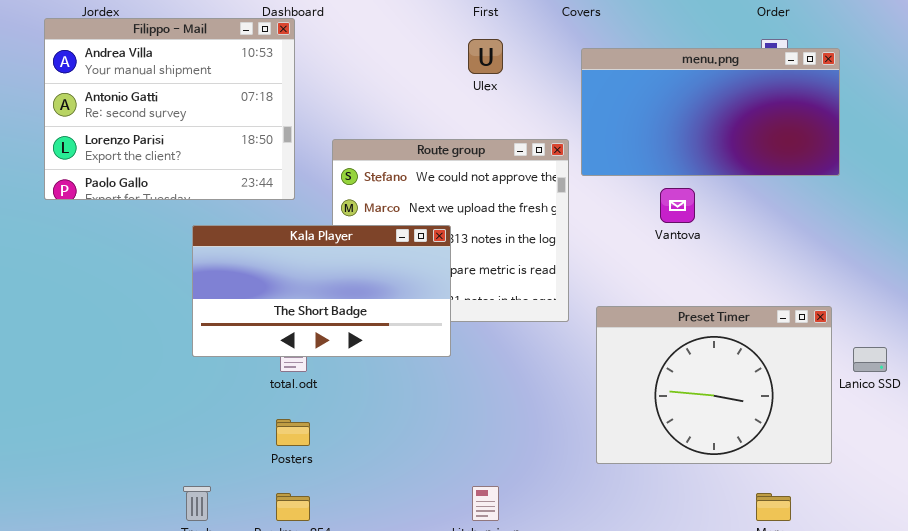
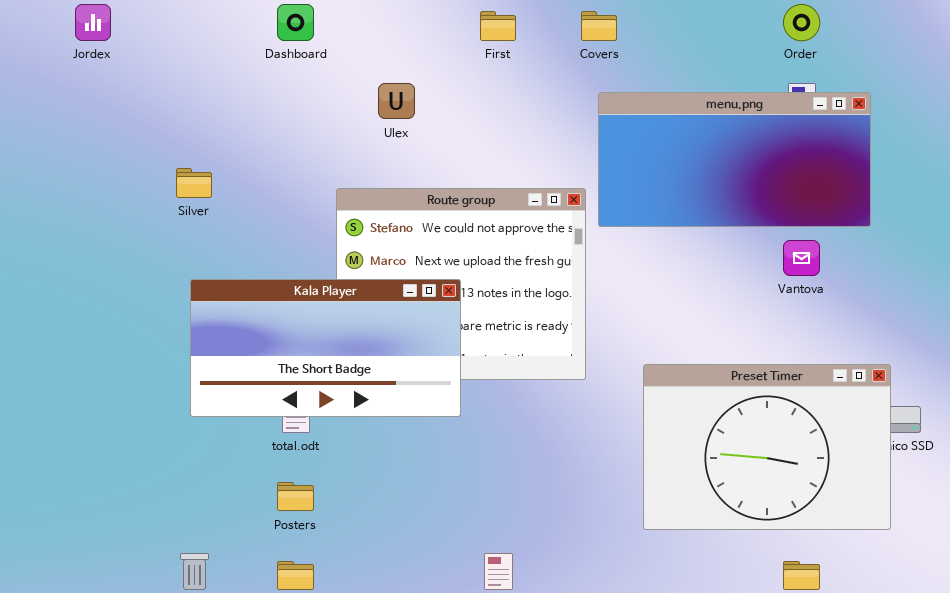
Filippo - Mail: [44,18,295,200] -> none, closed
Ulex: [468,39,503,74] -> [378,83,415,119], moved
Vantova: [660,188,695,223] -> [783,240,820,276], moved
Preset Timer: [596,306,832,464] -> [643,364,891,530], moved

